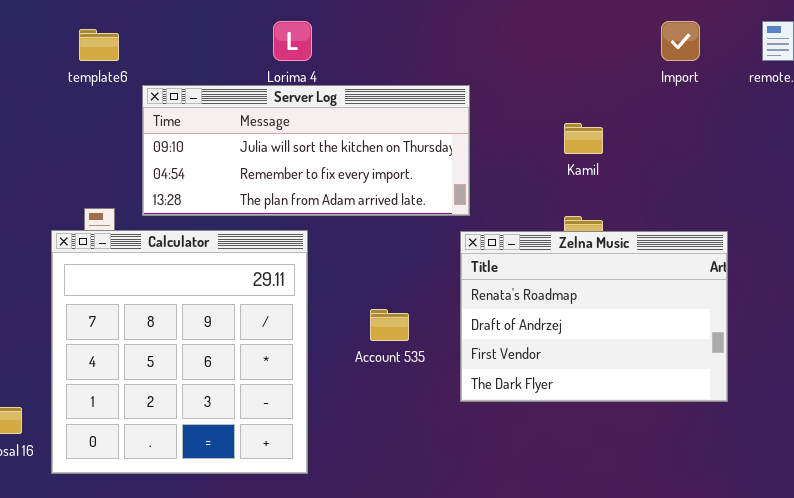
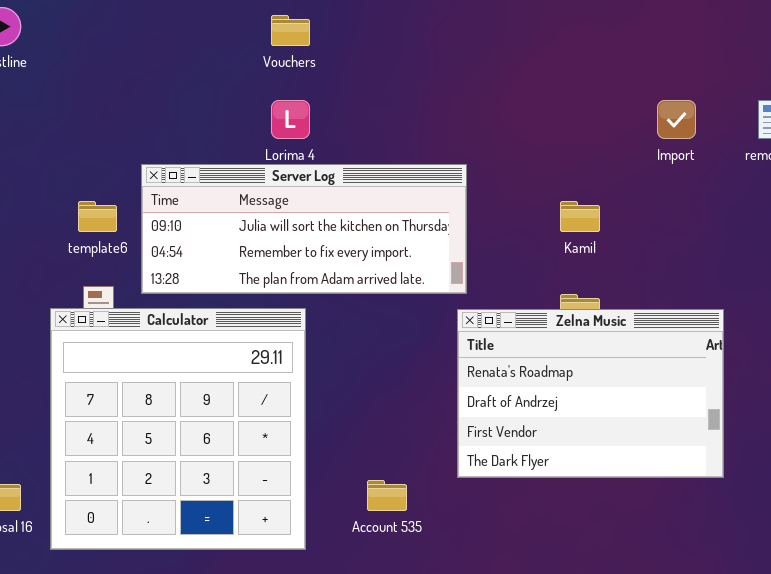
template6: [79,29,119,61] -> [78,201,117,232], moved
Account 535: [370,309,409,341] -> [367,480,407,511], moved

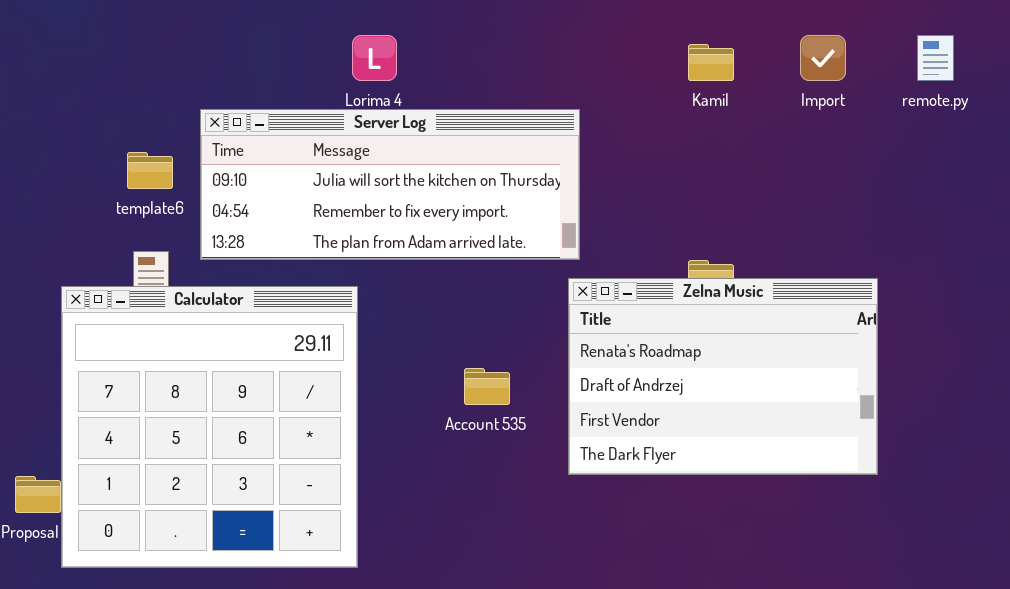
Kamil: [560,201,600,232] -> [688,44,734,81], moved
Calculator: [50,308,306,550] -> [61,286,358,568], moved
Account 535: [367,480,407,511] -> [464,368,510,405], moved

